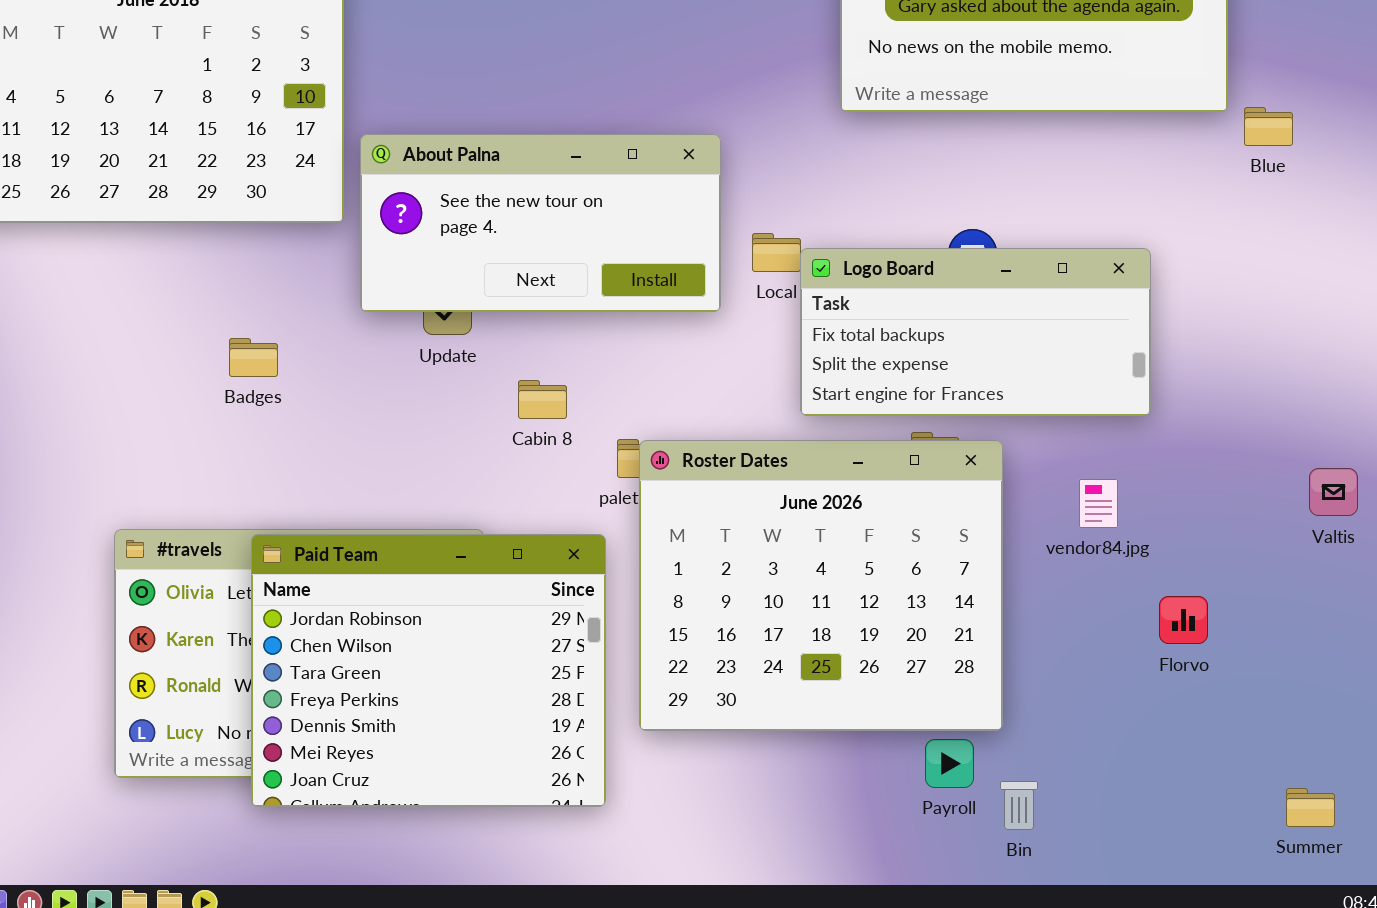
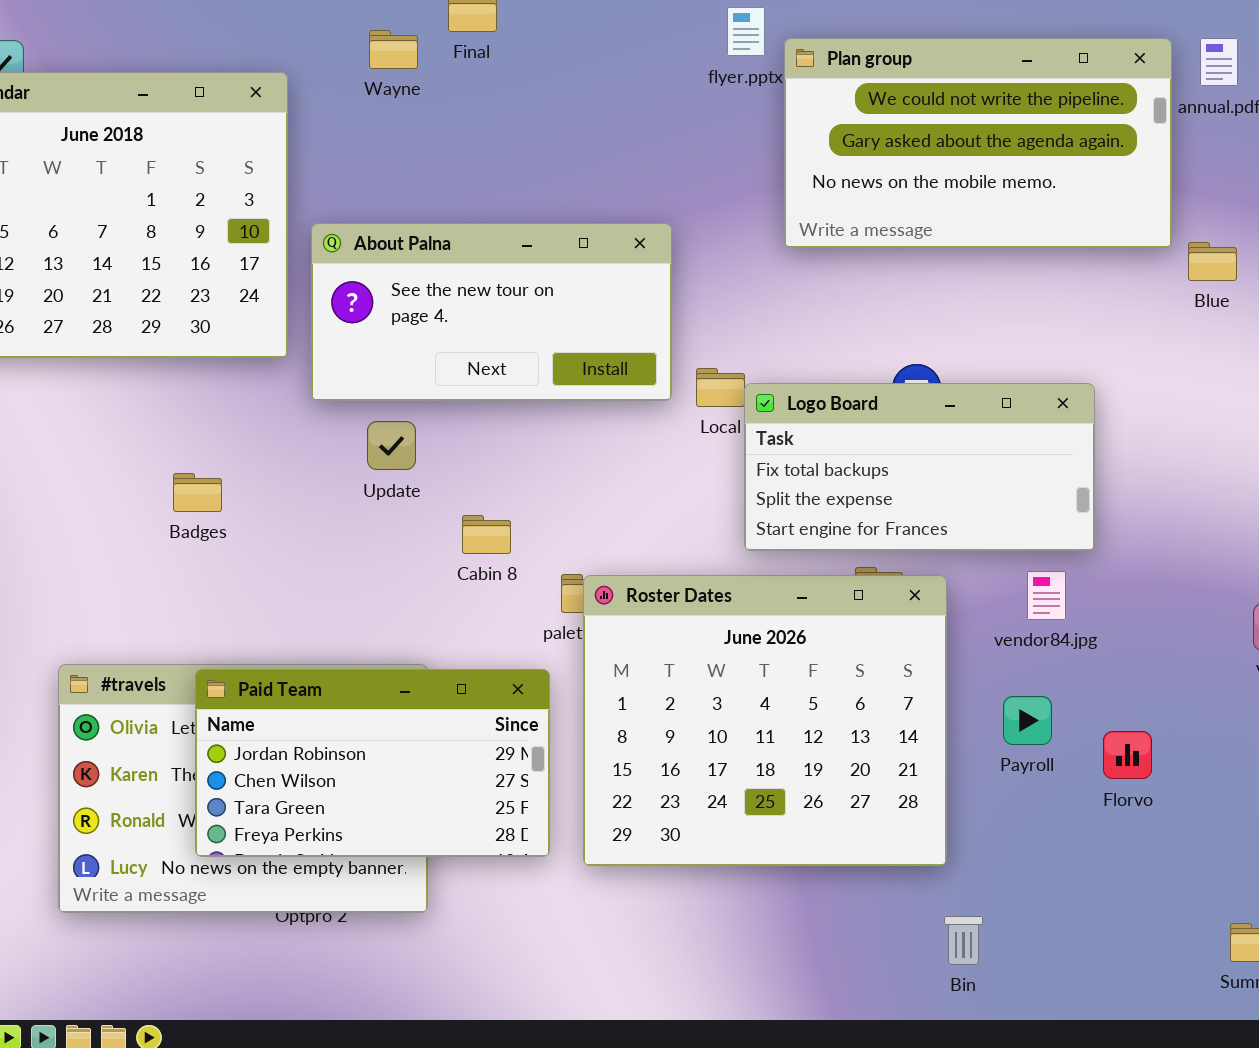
About Palna: [360,134,721,312] -> [311,223,672,401], moved
vendor84.jpg: [1079,479,1118,528] -> [1027,571,1066,620], moved
Paid Team: [251,534,606,807] -> [195,669,550,857], resized
Payroll: [925,739,974,788] -> [1003,696,1052,745], moved

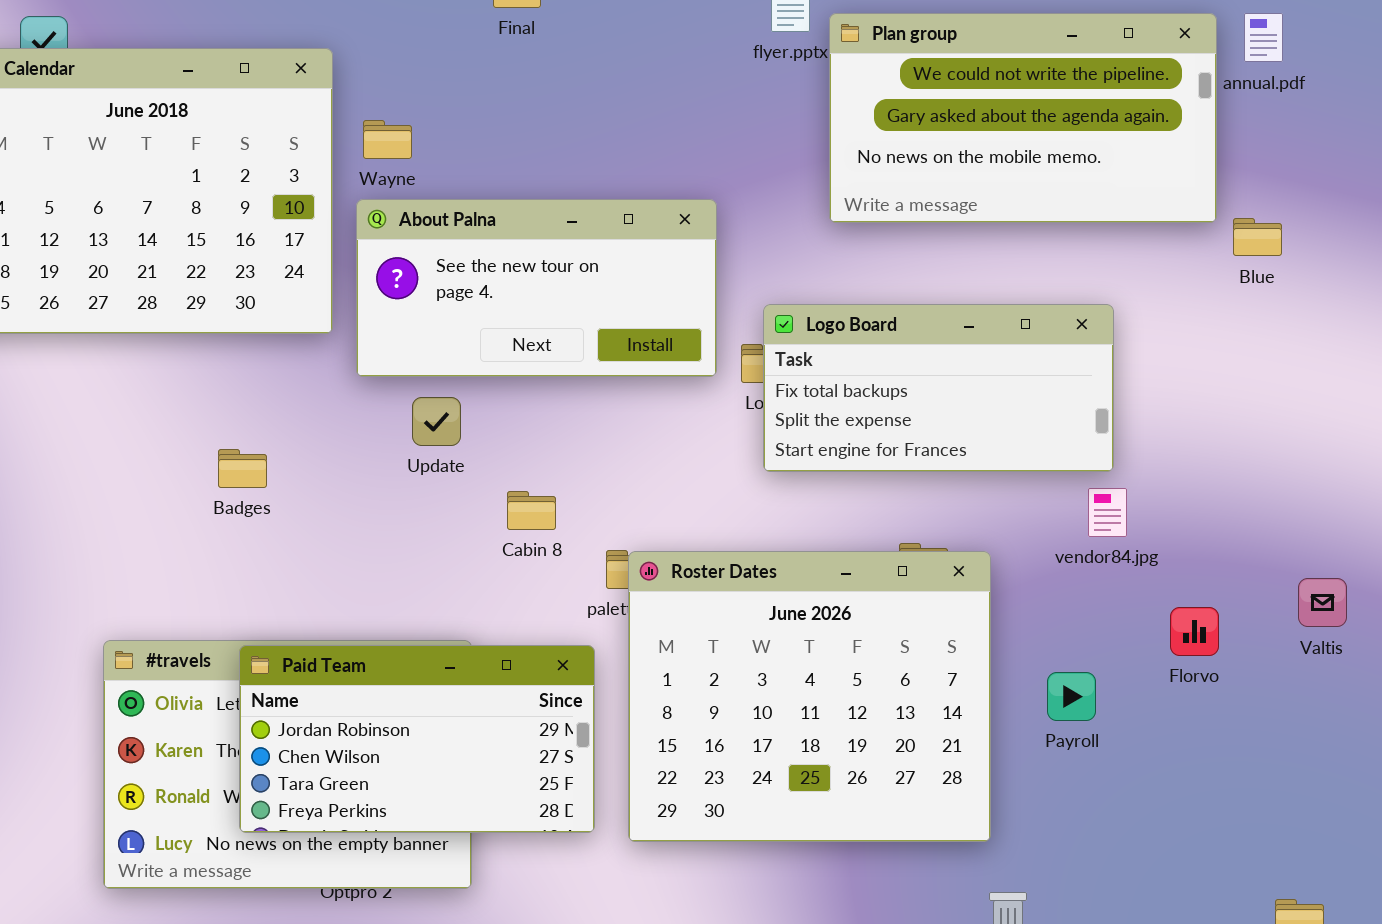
Wayne: [369,30,418,69] -> [363,120,412,159], moved
Logo Board: [744,383,1095,551] -> [763,304,1114,472], moved
vendor84.jpg: [1027,571,1066,620] -> [1088,488,1127,537], moved
Florvo: [1103,731,1152,779] -> [1170,607,1219,656], moved

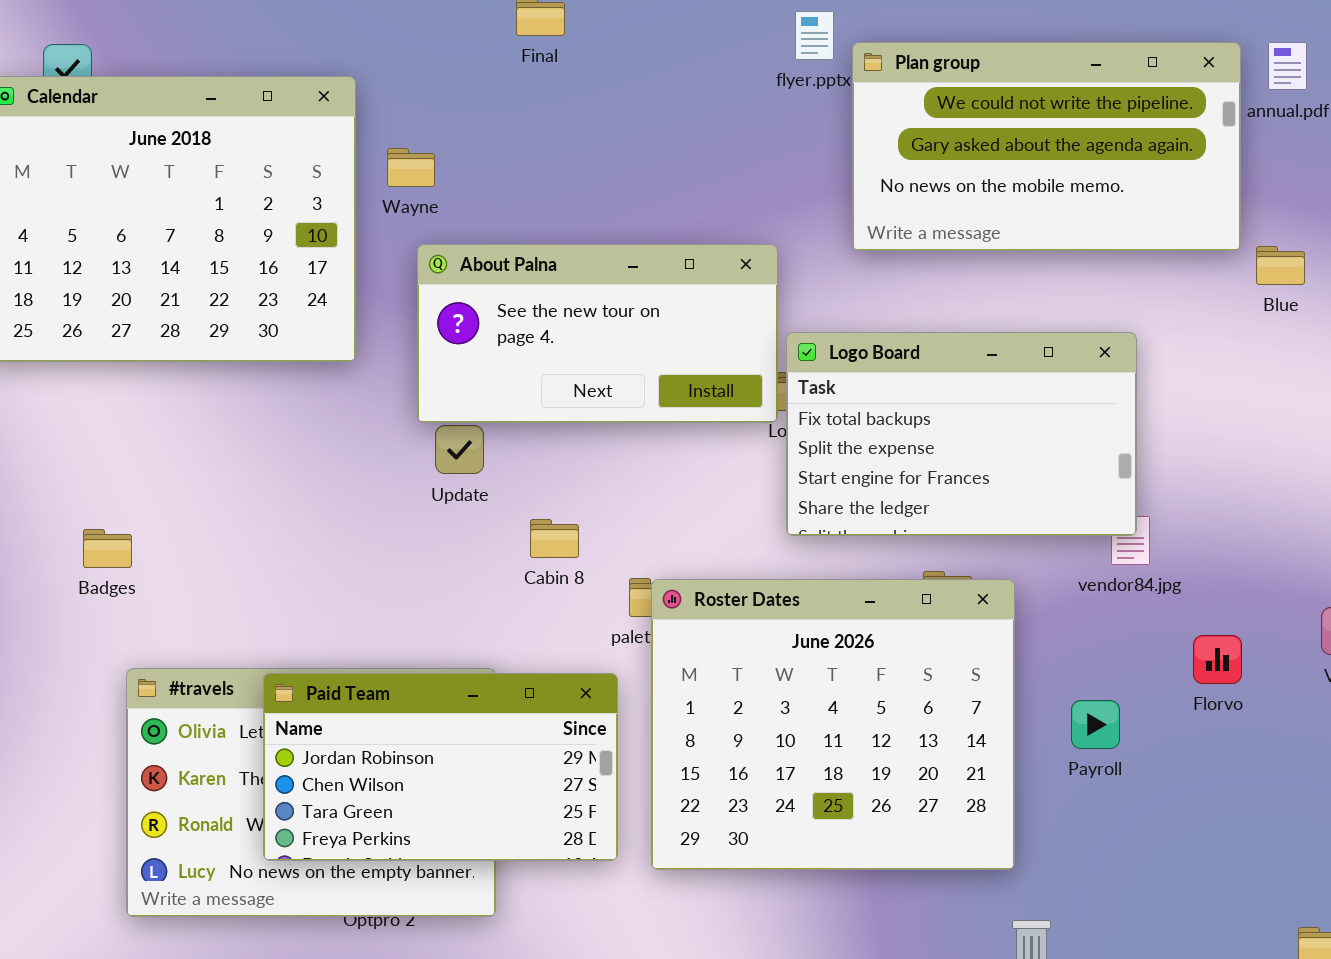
About Palna: [356,199,717,377] -> [417,244,778,423], moved
Logo Board: [763,304,1114,472] -> [786,332,1137,536], resized
Badges: [218,449,267,488] -> [83,529,132,568], moved

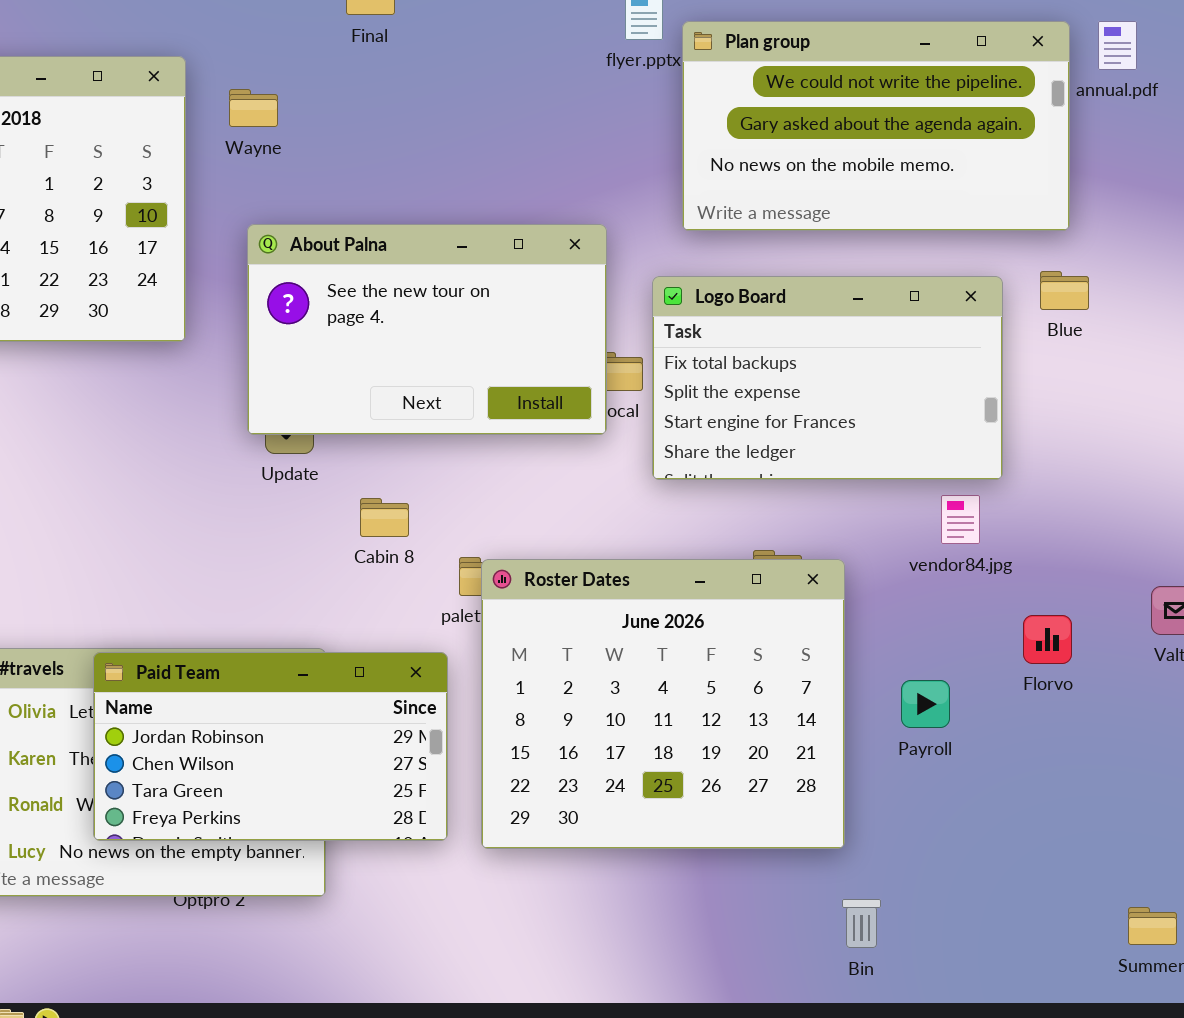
Wayne: [387,148,435,187] -> [229,89,278,127], moved
About Palna: [417,244,778,423] -> [247,224,607,435], resized
Blue: [1256,246,1305,285] -> [1040,271,1089,310], moved
Logo Board: [786,332,1137,536] -> [652,276,1003,480], moved

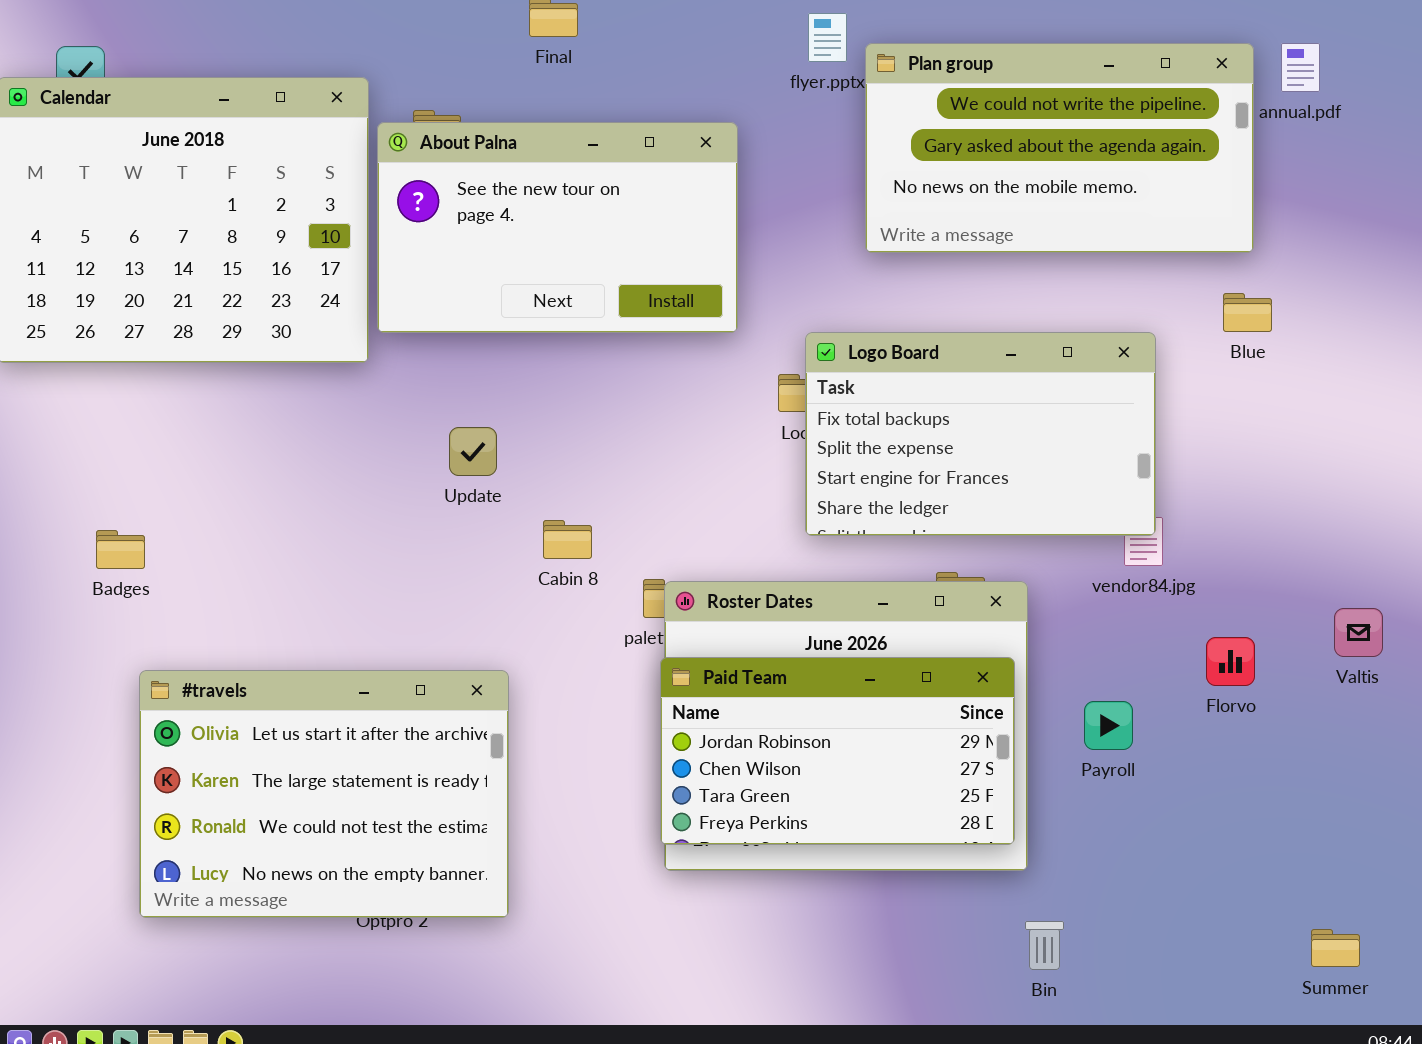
About Palna: [247,224,607,435] -> [377,122,738,333], moved
Logo Board: [652,276,1003,480] -> [805,332,1156,536], moved
Paid Team: [93,652,448,841] -> [660,657,1015,845], moved

